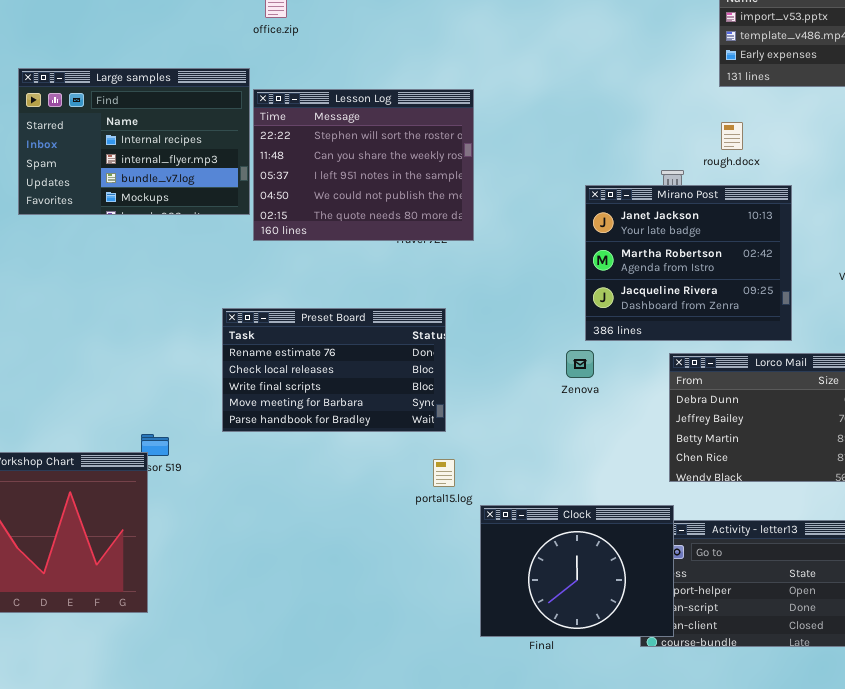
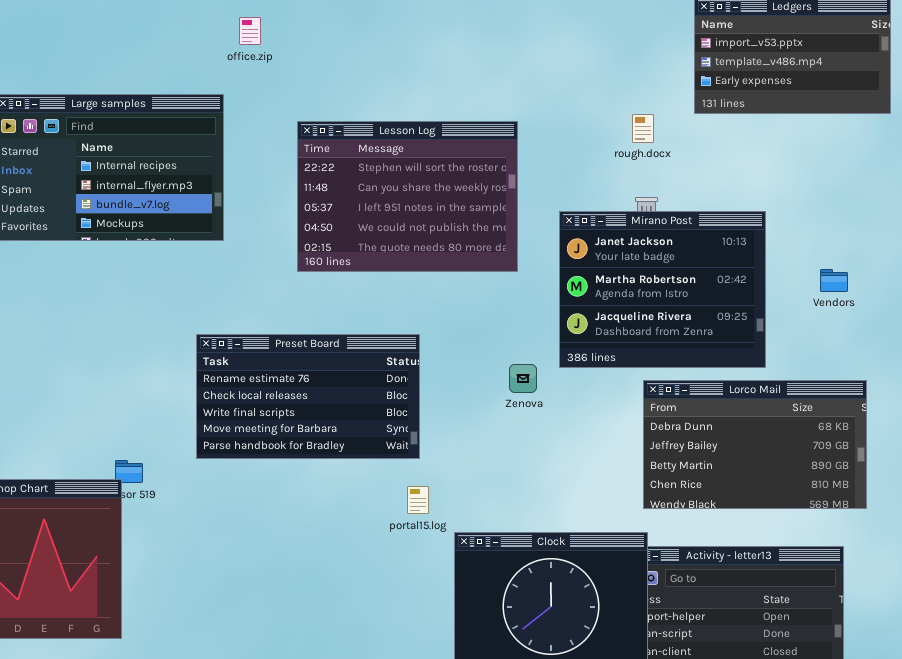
Lesson Log: [253,89,474,241] -> [297,121,518,272], moved
rough.docx: [721,122,743,150] -> [632,114,654,143], moved
Zenova: [566,350,594,378] -> [509,364,537,393], moved

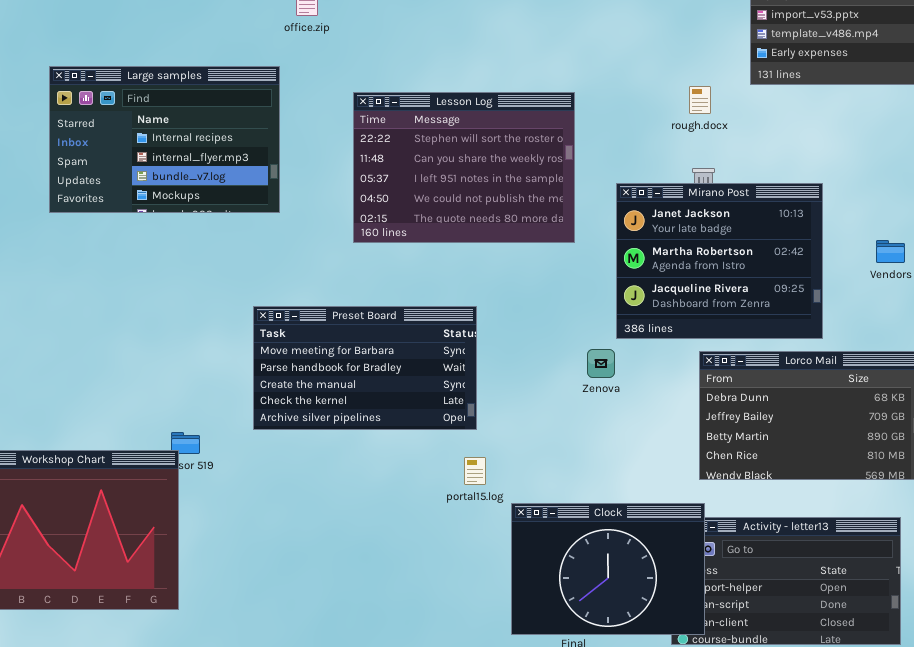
Preset Board: [196,334,420,459] -> [253,306,477,430], scrolled down 3 rows
Zenova: [509,364,537,393] -> [587,349,615,378], moved

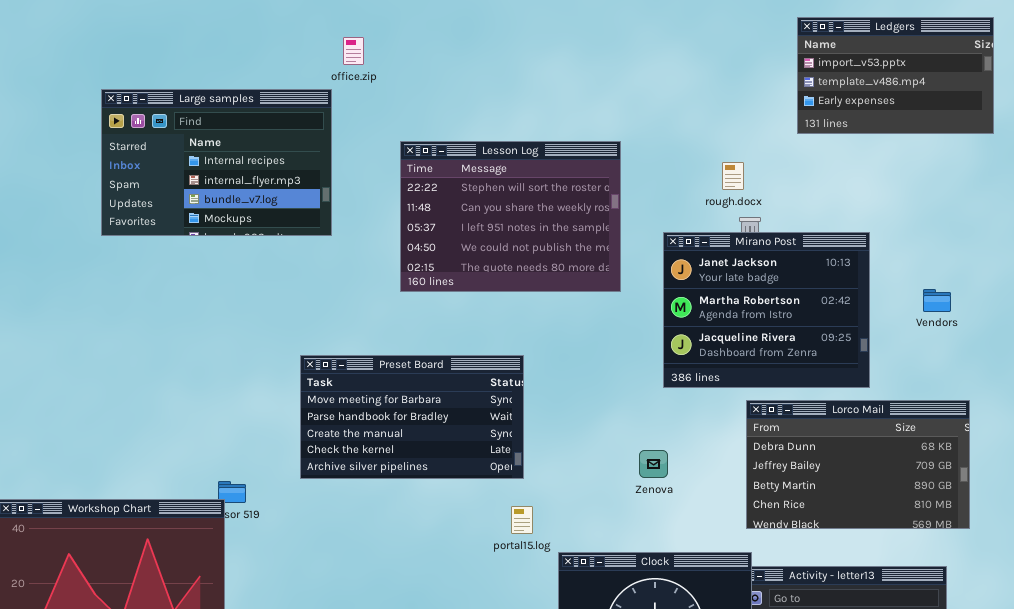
Large samples: [49,66,280,213] -> [101,89,332,236], moved
rough.docx: [689,86,711,114] -> [722,162,744,190], moved
Zenova: [587,349,615,378] -> [639,450,668,478], moved

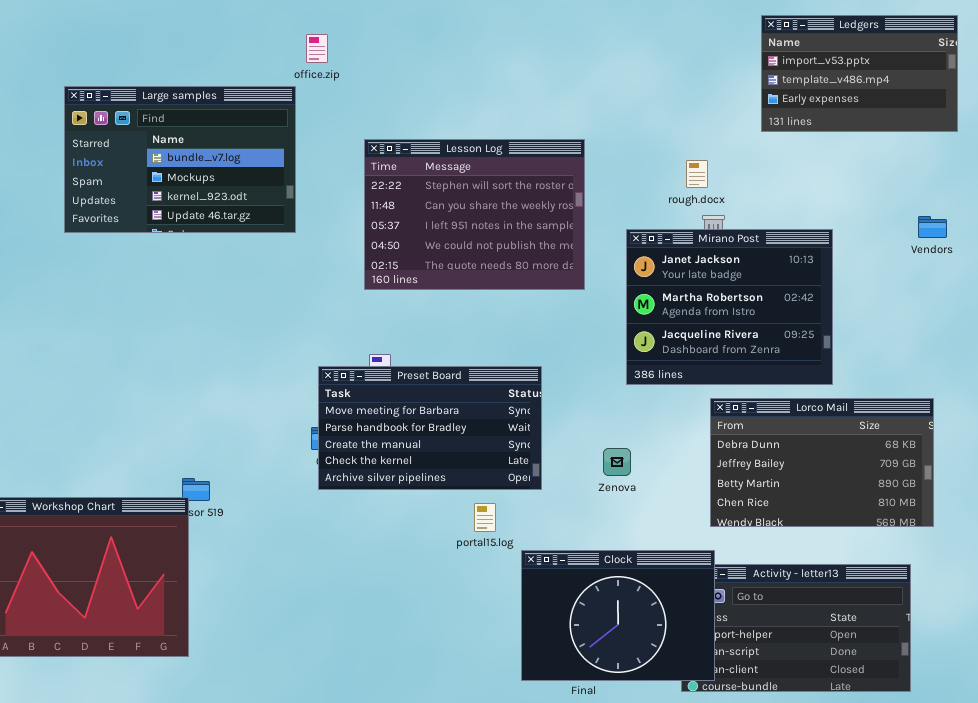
Large samples: [101,89,332,236] -> [64,86,296,233], scrolled down 2 rows
Vendors: [923,289,951,312] -> [918,216,947,238], moved
Preset Board: [300,355,524,479] -> [318,366,542,490], moved

